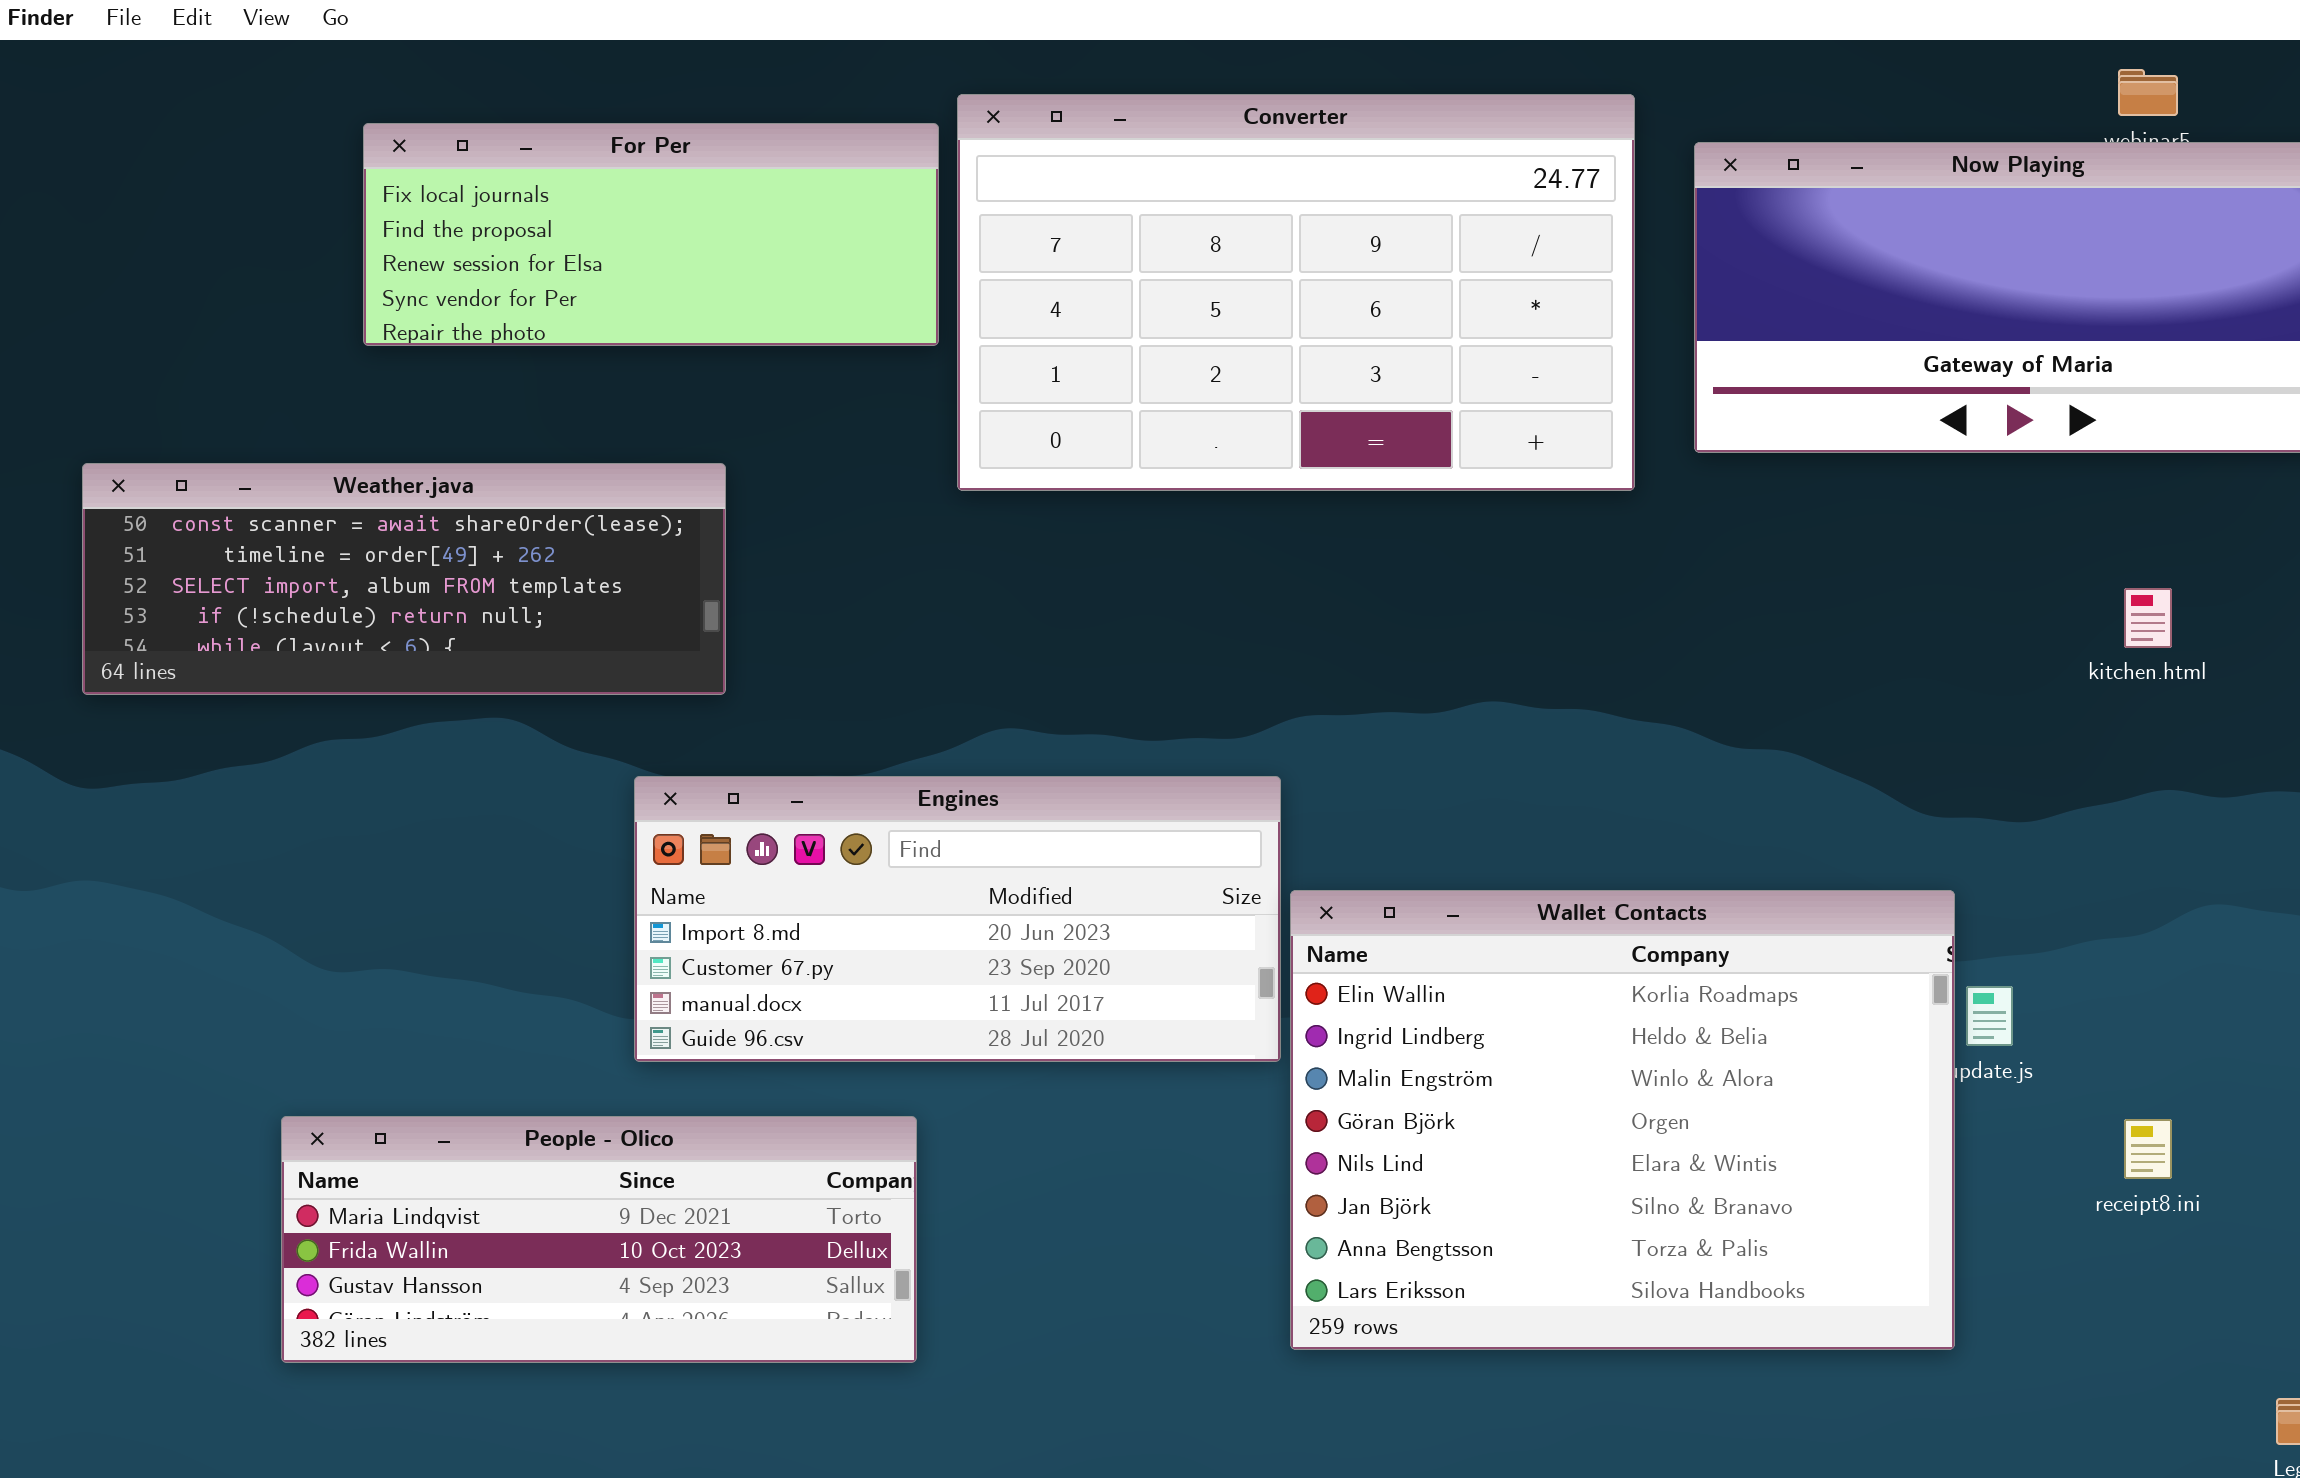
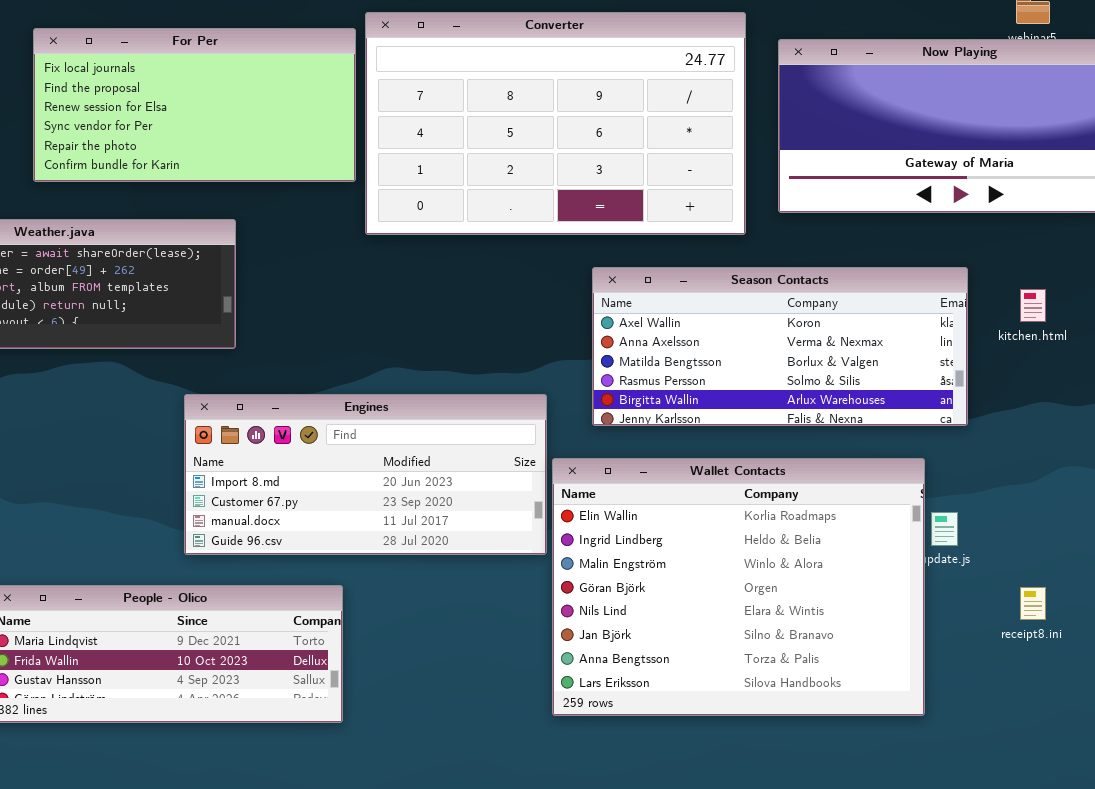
For Per: [363,123,939,346] -> [33,28,356,182], resized
Season Contacts: none -> [592,267,968,426], opened

